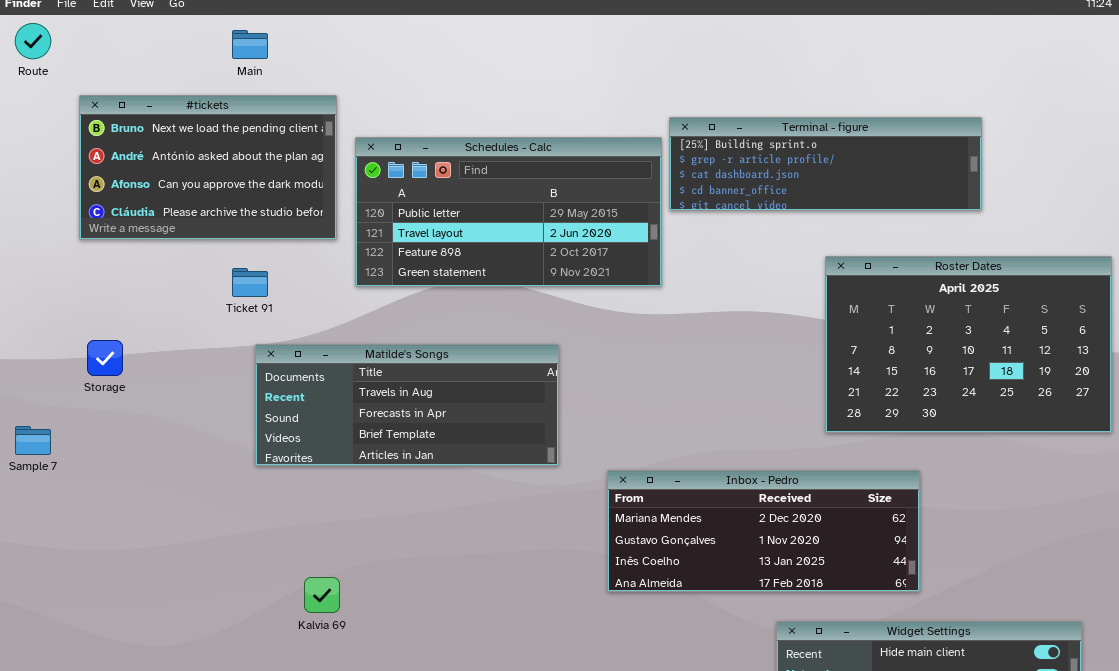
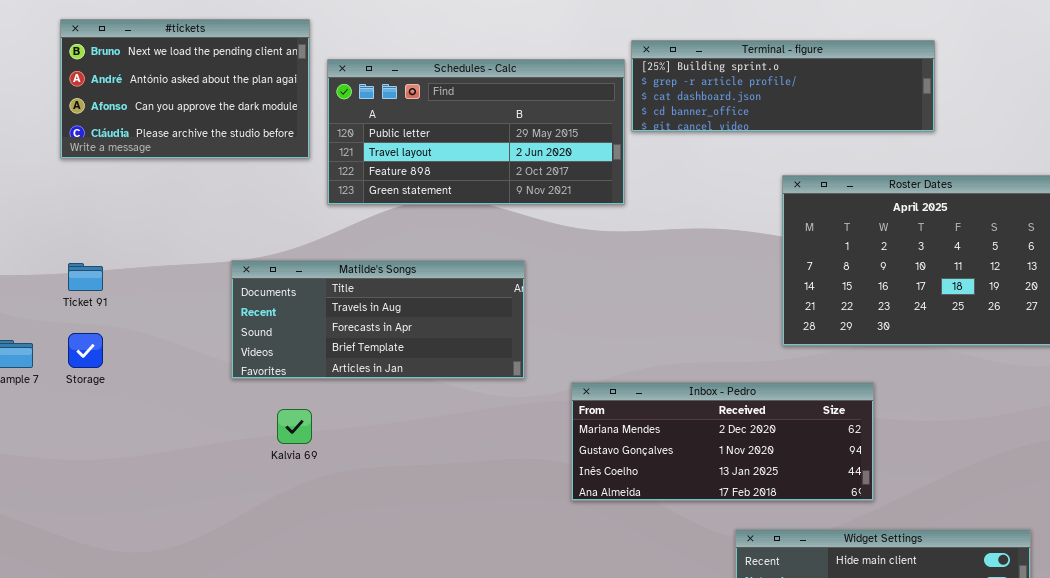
Ticket 91: [232,268,268,297] -> [68,263,103,291], moved
Storage: [87,340,123,376] -> [68,333,103,368], moved
Kalvia 69: [304,577,340,613] -> [277,409,312,444], moved

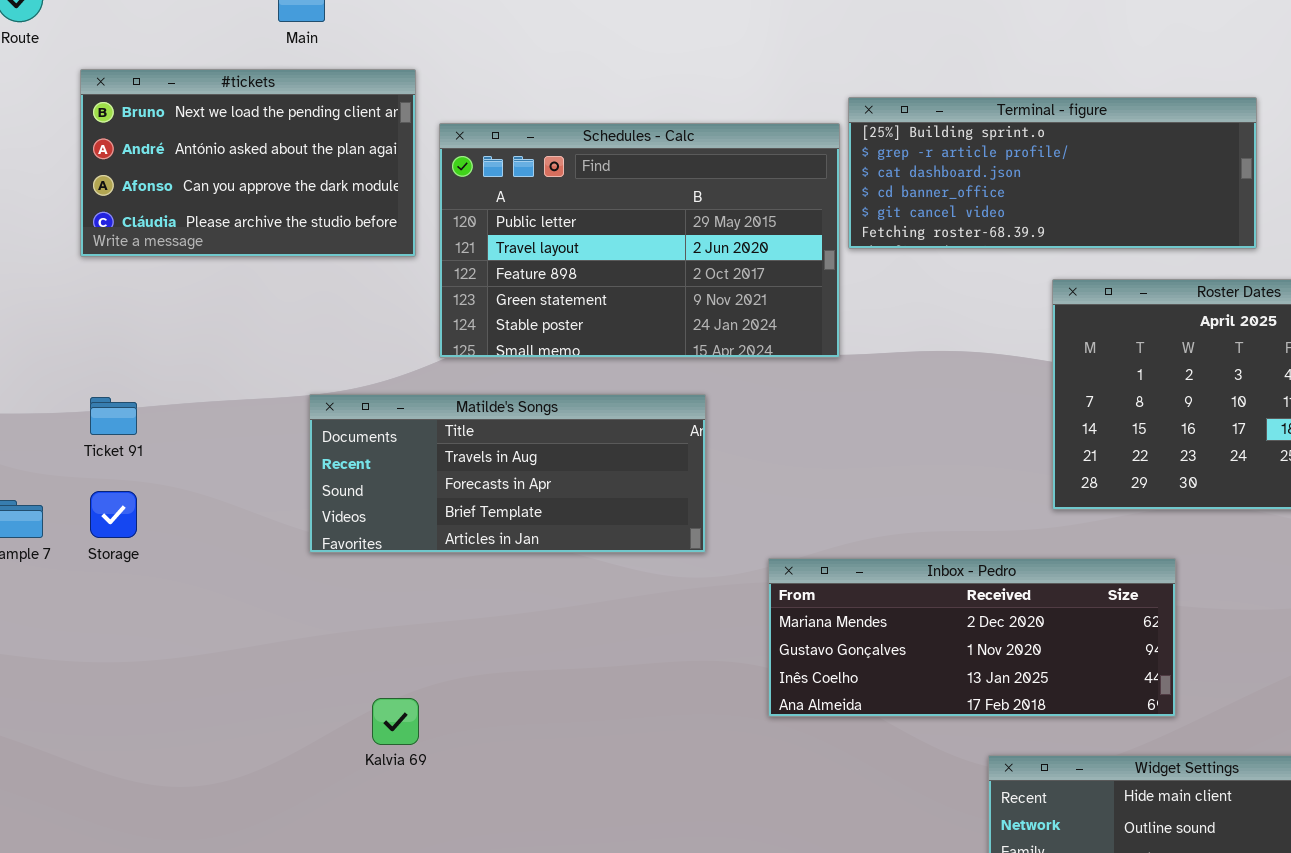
Terminal - figure: [631,40,935,132] -> [848,97,1257,249], resized
Schedules - Calc: [327,59,625,205] -> [439,123,840,358], resized
Kalvia 69: [277,409,312,444] -> [372,698,419,745], moved

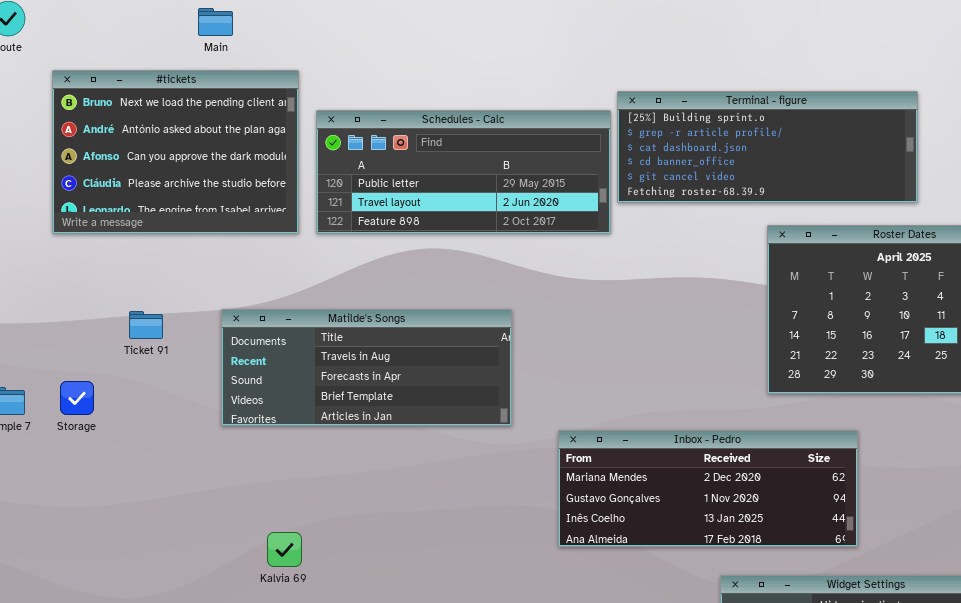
#tickets: [80,69,416,257] -> [52,70,299,234], resized
Schedules - Calc: [439,123,840,358] -> [316,110,611,234], resized
Ticket 91: [90,397,137,435] -> [129,311,163,339], moved

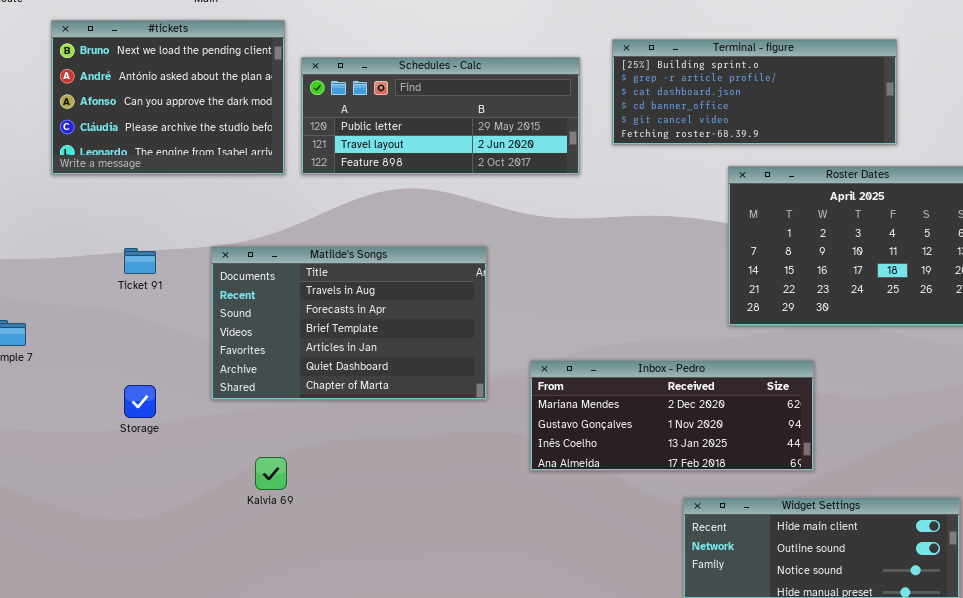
Terminal - figure: [617,91,918,203] -> [612,39,897,145], moved
Matilde's Songs: [221,309,512,426] -> [211,246,487,400], resized
Storage: [60,381,94,415] -> [124,385,156,418], moved

